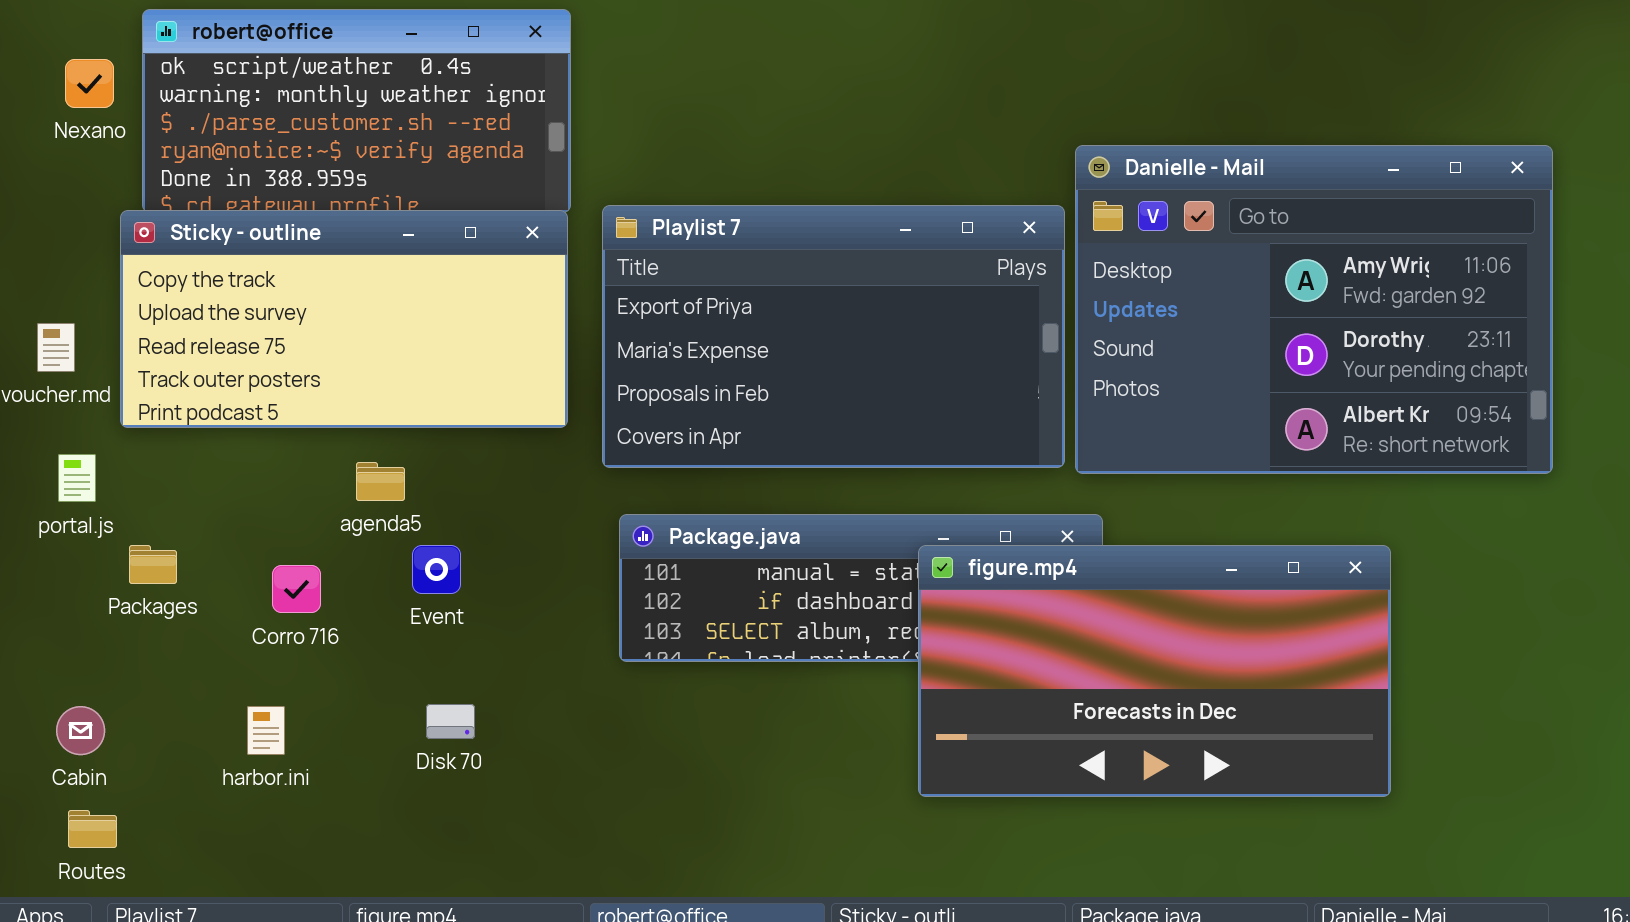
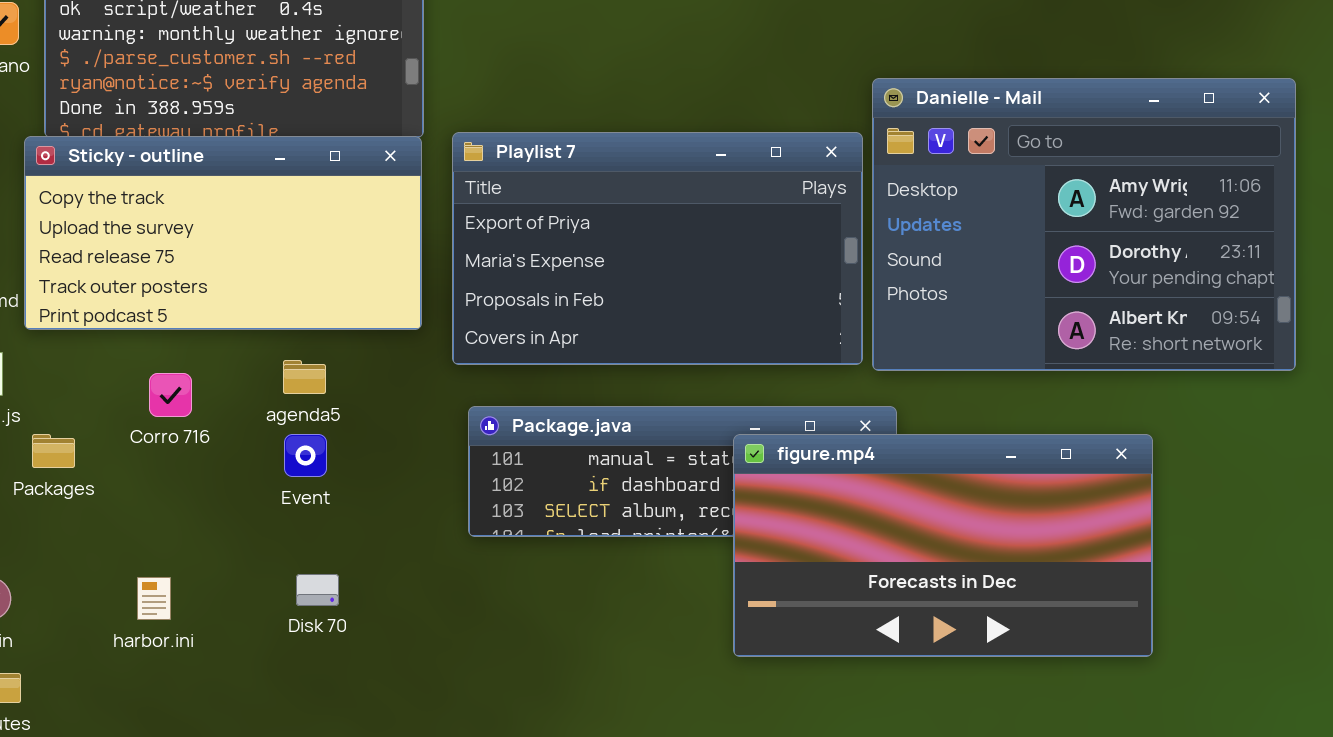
agenda5: [356,462,405,501] -> [283,360,326,394], moved
Corro 716: [272,565,321,613] -> [149,373,192,417], moved

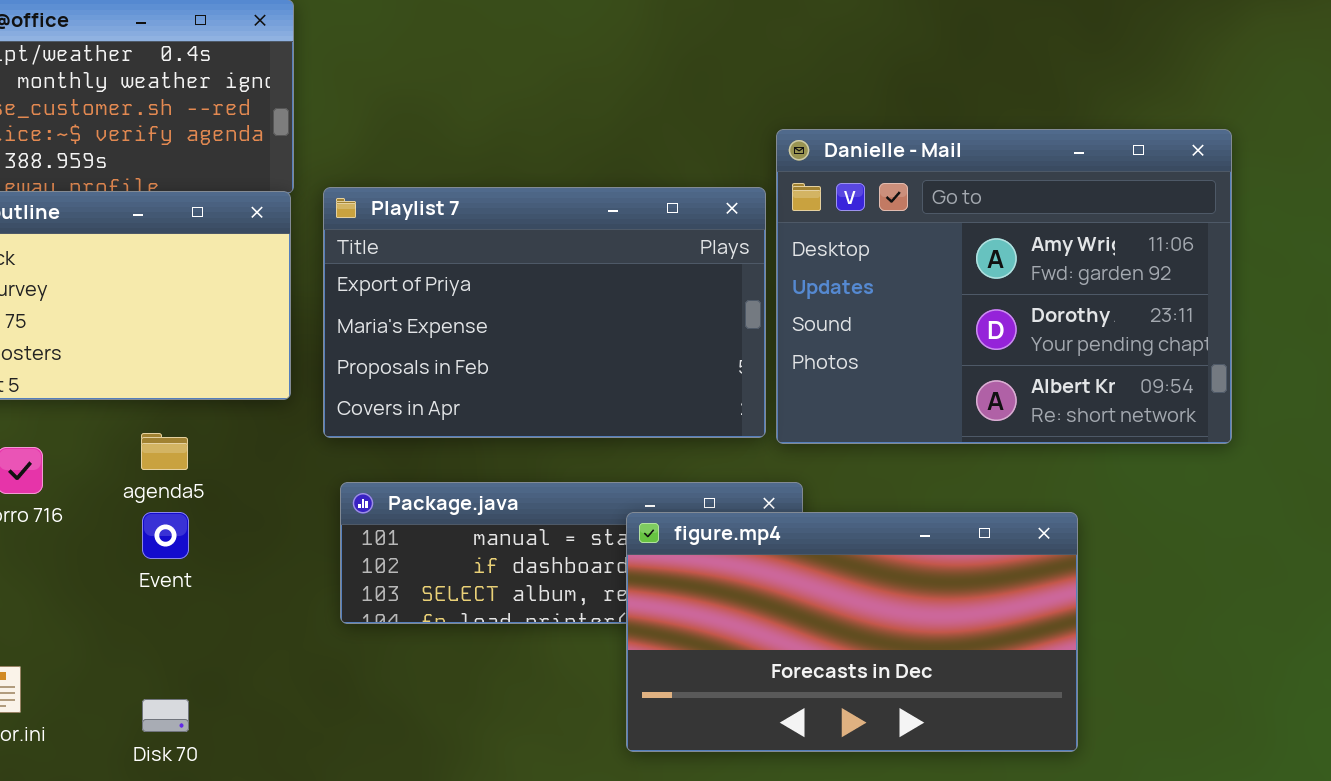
Disk 70: [296,574,339,606] -> [142,699,189,732], moved

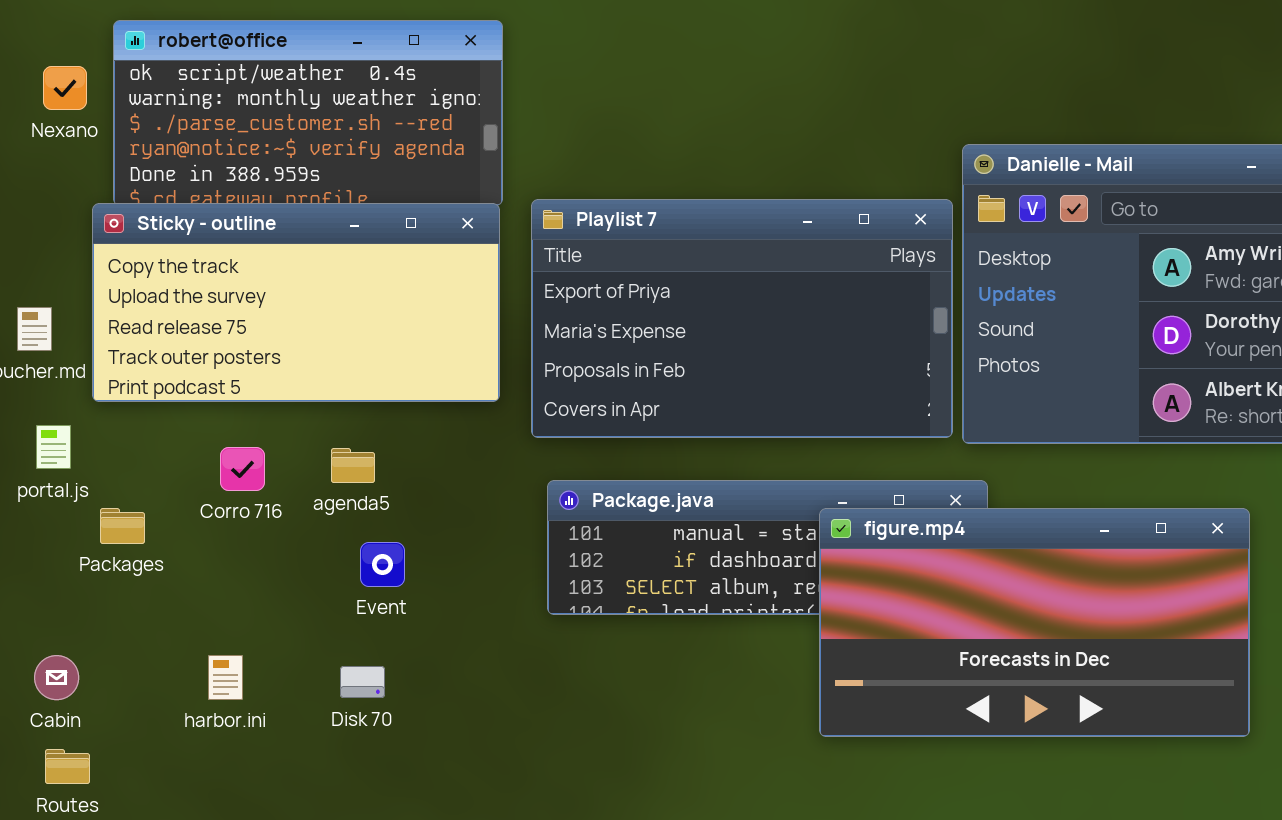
agenda5: [141,433,188,470] -> [331,448,375,483], moved
Event: [142,512,189,559] -> [360,542,405,587], moved
Disk 70: [142,699,189,732] -> [340,666,385,698], moved

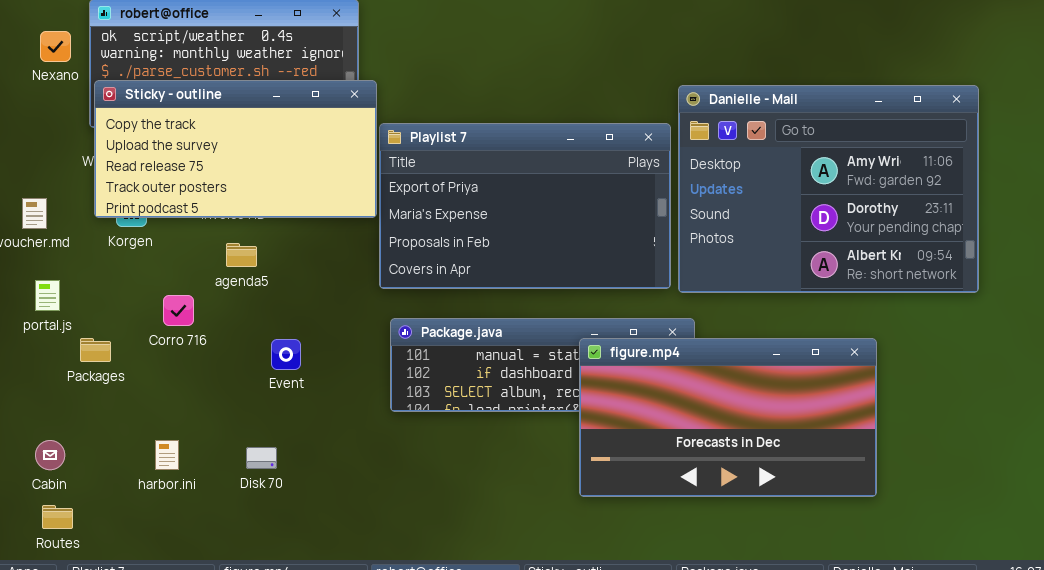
Sticky - outline: [92,203,500,402] -> [94,80,377,218], moved
agenda5: [331,448,375,483] -> [226,243,257,267], moved
Event: [360,542,405,587] -> [271,339,301,370], moved

